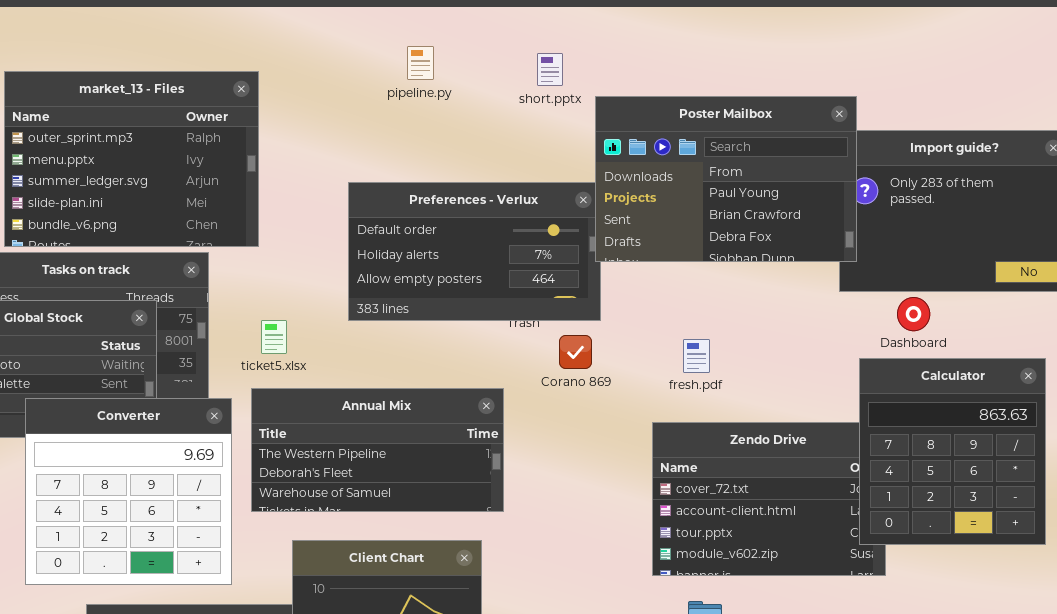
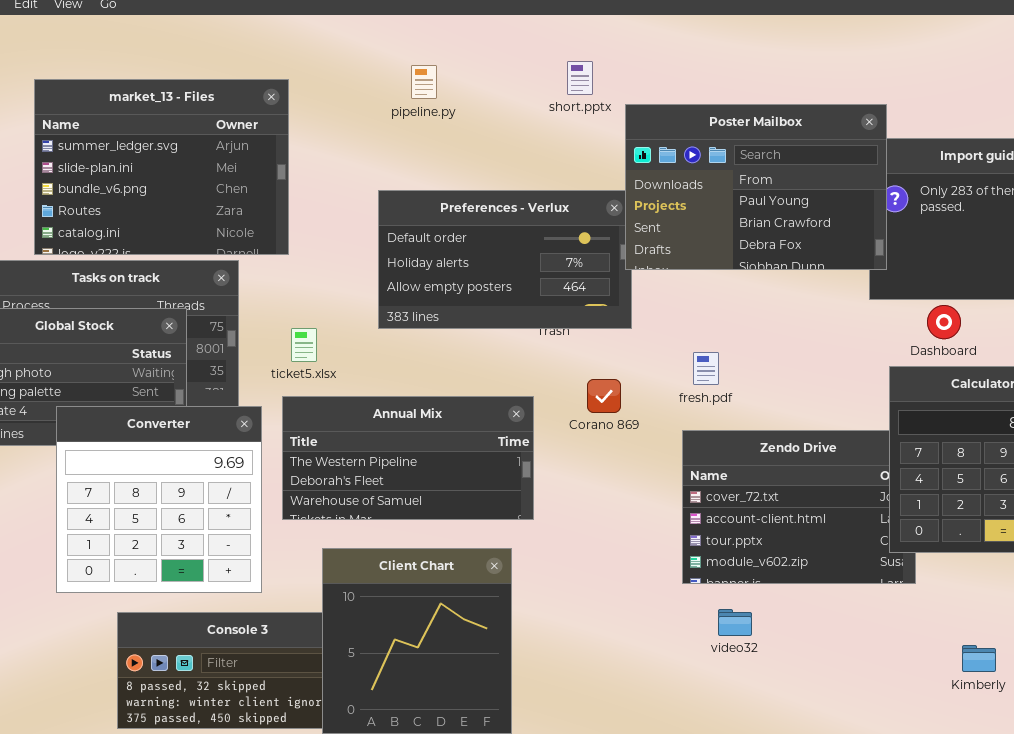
pipeline.py: [407,46,434,80] -> [411,65,437,99], moved
market_13 - Files: [4,71,259,247] -> [34,79,289,255], scrolled down 2 rows
Corano 869: [559,335,592,369] -> [587,379,621,413], moved
fresh.pdf: [683,339,710,373] -> [693,352,719,385], moved

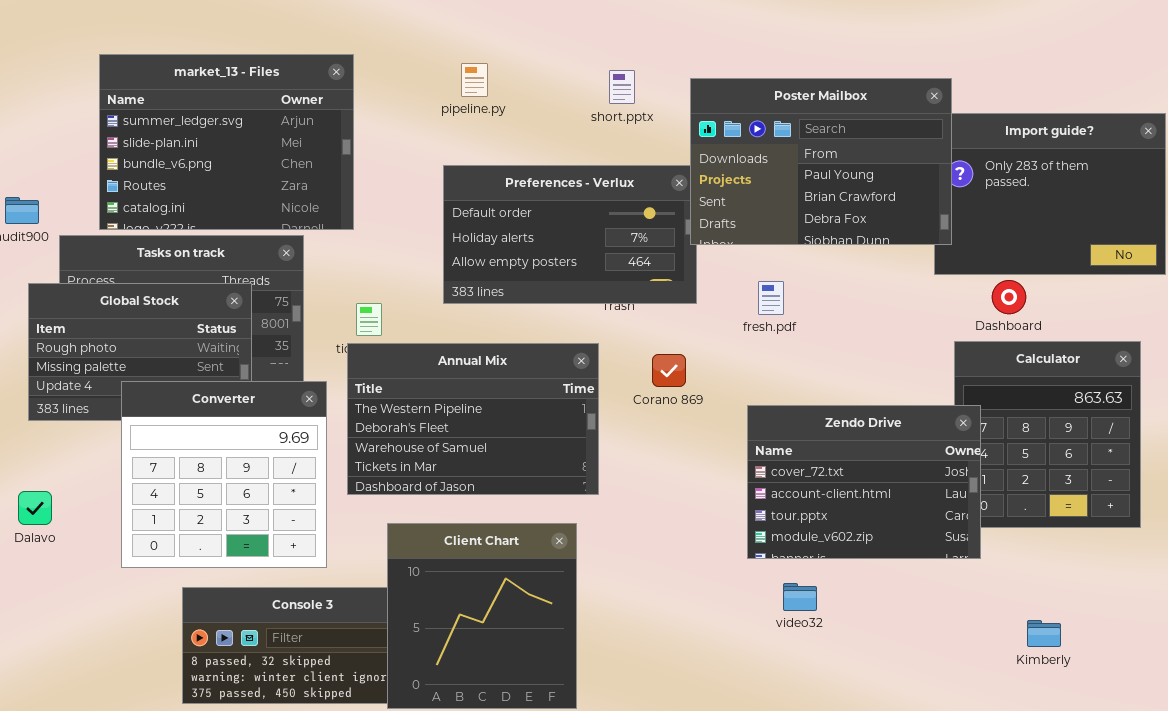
short.pptx: [567,61,593,95] -> [609,70,635,104], moved
pipeline.py: [411,65,437,99] -> [461,63,488,97], moved
fresh.pdf: [693,352,719,385] -> [758,281,784,315], moved
Annual Mix: [282,396,534,520] -> [347,343,599,495], resized
Zendo Drive: [682,430,916,584] -> [747,405,981,559], raised

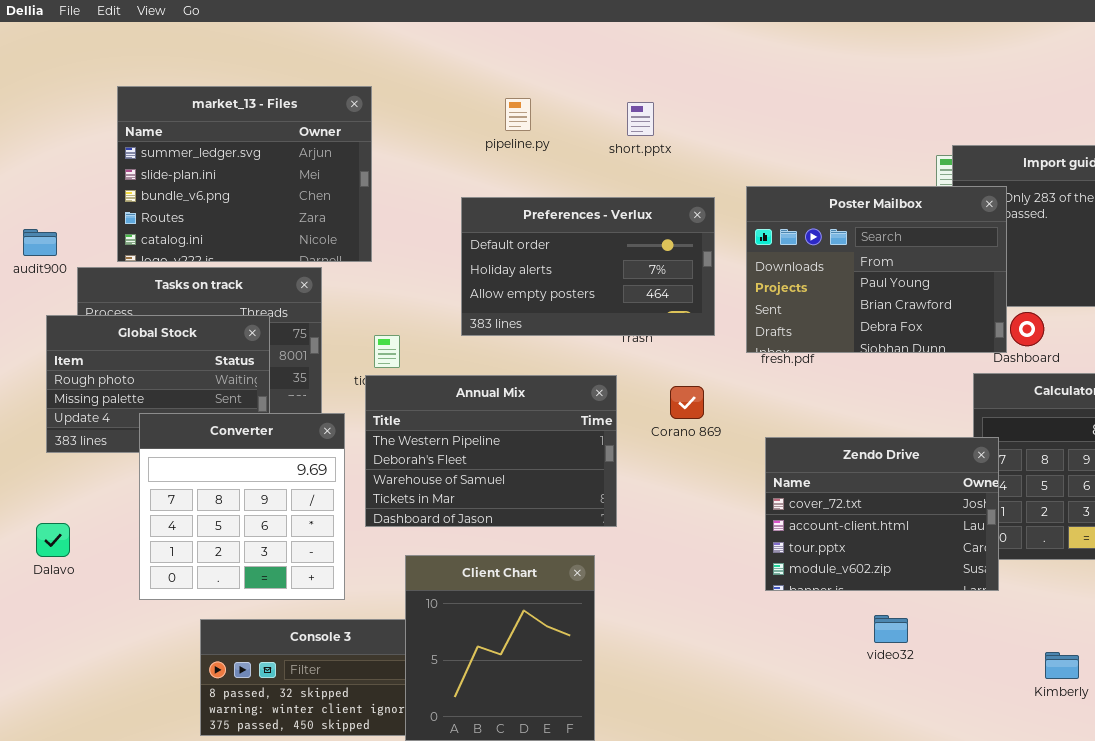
pipeline.py: [461,63,488,97] -> [505,98,531,131], moved
Poster Mailbox: [690,78,952,245] -> [746,186,1007,353], moved
video32: [783,583,817,611] -> [874,615,908,643], moved

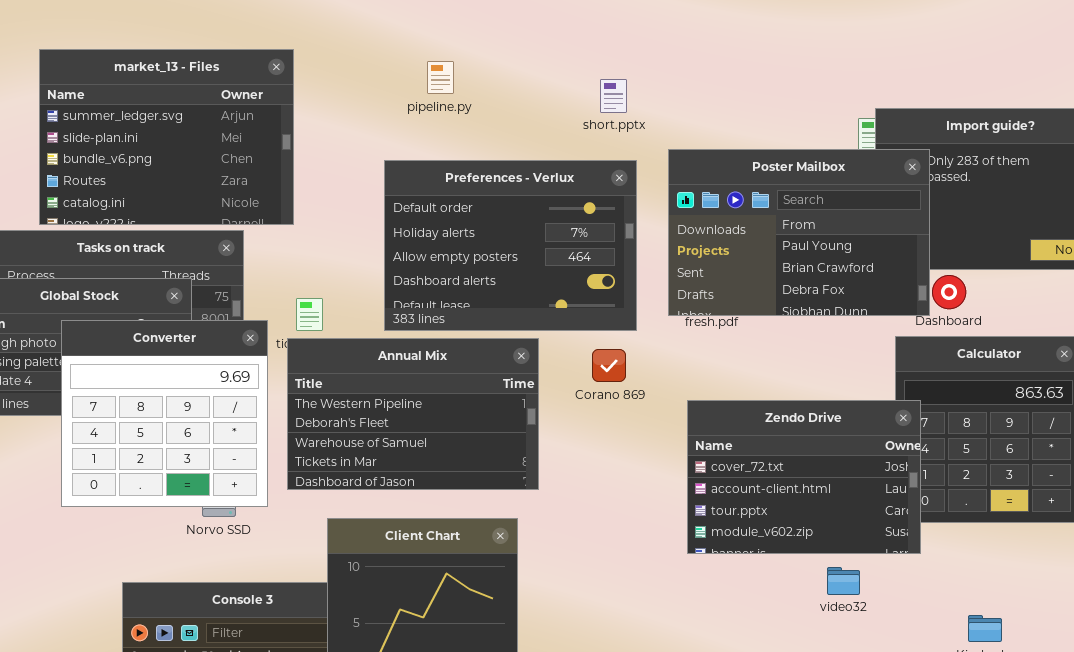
short.pptx: [627,102,654,136] -> [600,79,627,113], moved
Preferences - Verlux: [461,197,715,336] -> [384,160,637,331], resized
Converter: [139,413,345,600] -> [61,320,268,507], moved
video32: [874,615,908,643] -> [827,567,860,595], moved

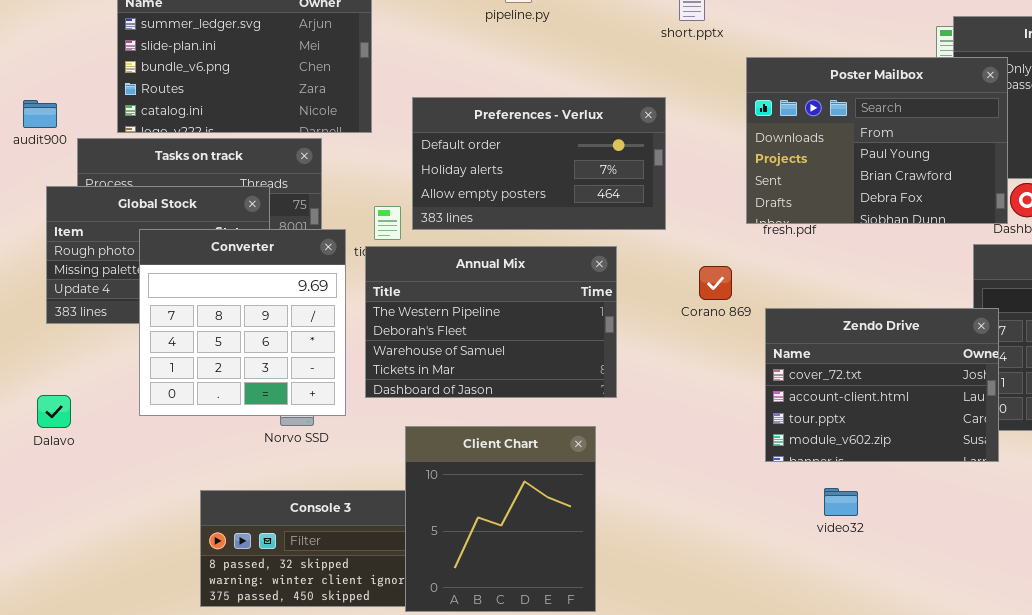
Preferences - Verlux: [384,160,637,331] -> [412,97,666,230], moved, resized
Corano 869: [592,349,626,382] -> [699,266,732,300], moved
video32: [827,567,860,595] -> [824,488,858,516], moved

